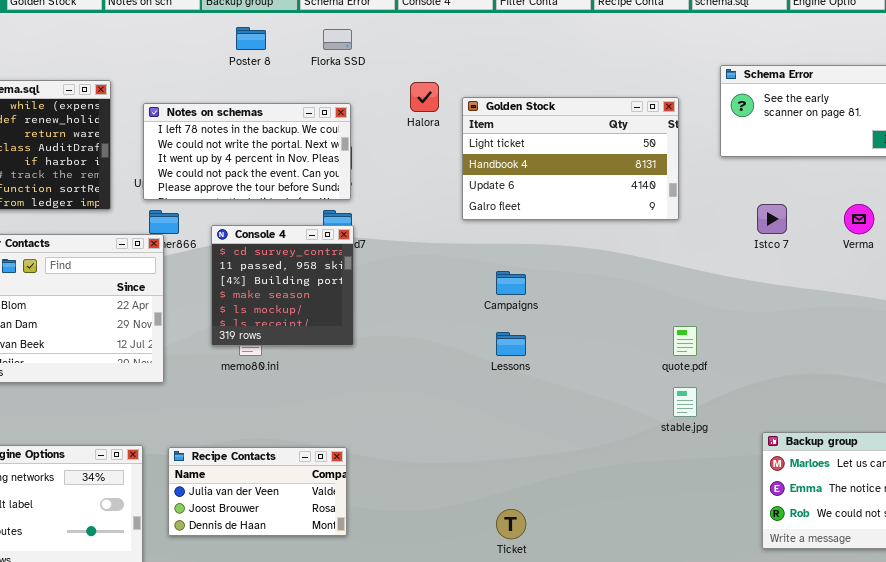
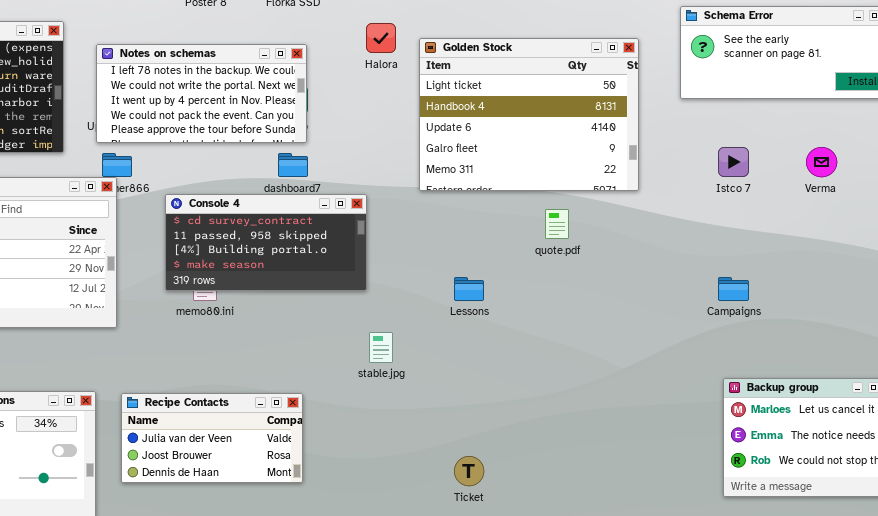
Golden Stock: [462,97,679,220] -> [419,38,639,191], resized
Console 4: [211,225,354,346] -> [165,194,367,291], resized
Campaigns: [496,271,526,295] -> [718,277,749,301], moved
quote.pdf: [673,326,697,356] -> [545,209,569,239], moved
stable.jpg: [673,387,697,417] -> [369,332,393,363], moved

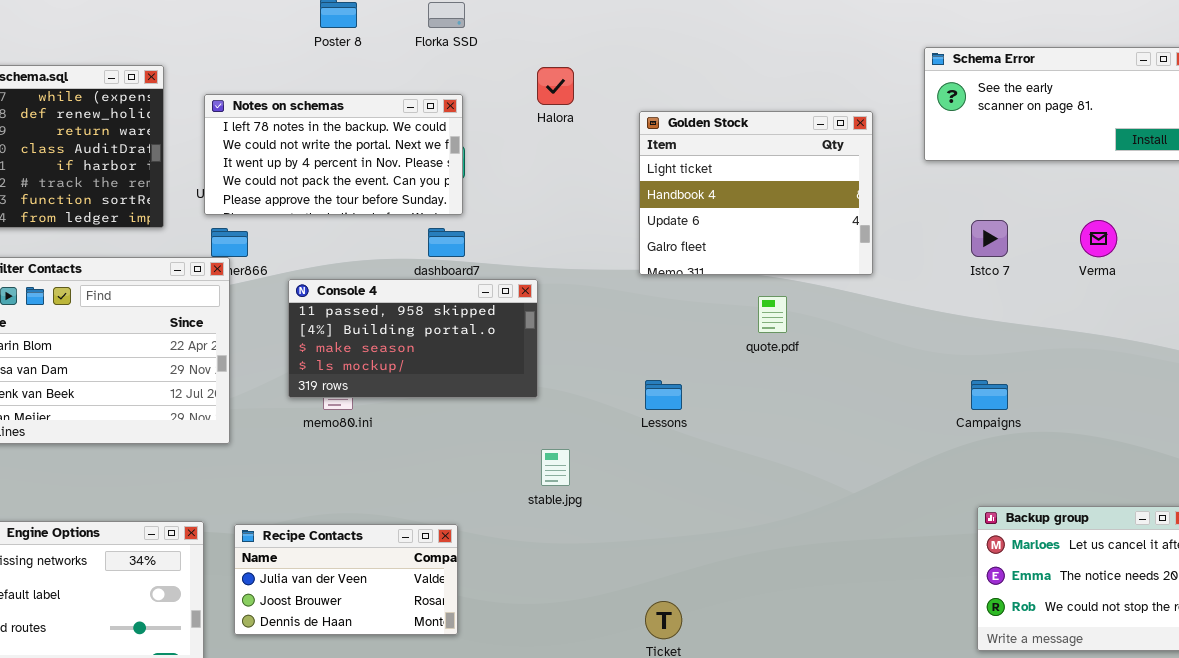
Golden Stock: [419,38,639,191] -> [639,111,873,275], resized
Console 4: [165,194,367,291] -> [288,279,538,398], scrolled down 1 row

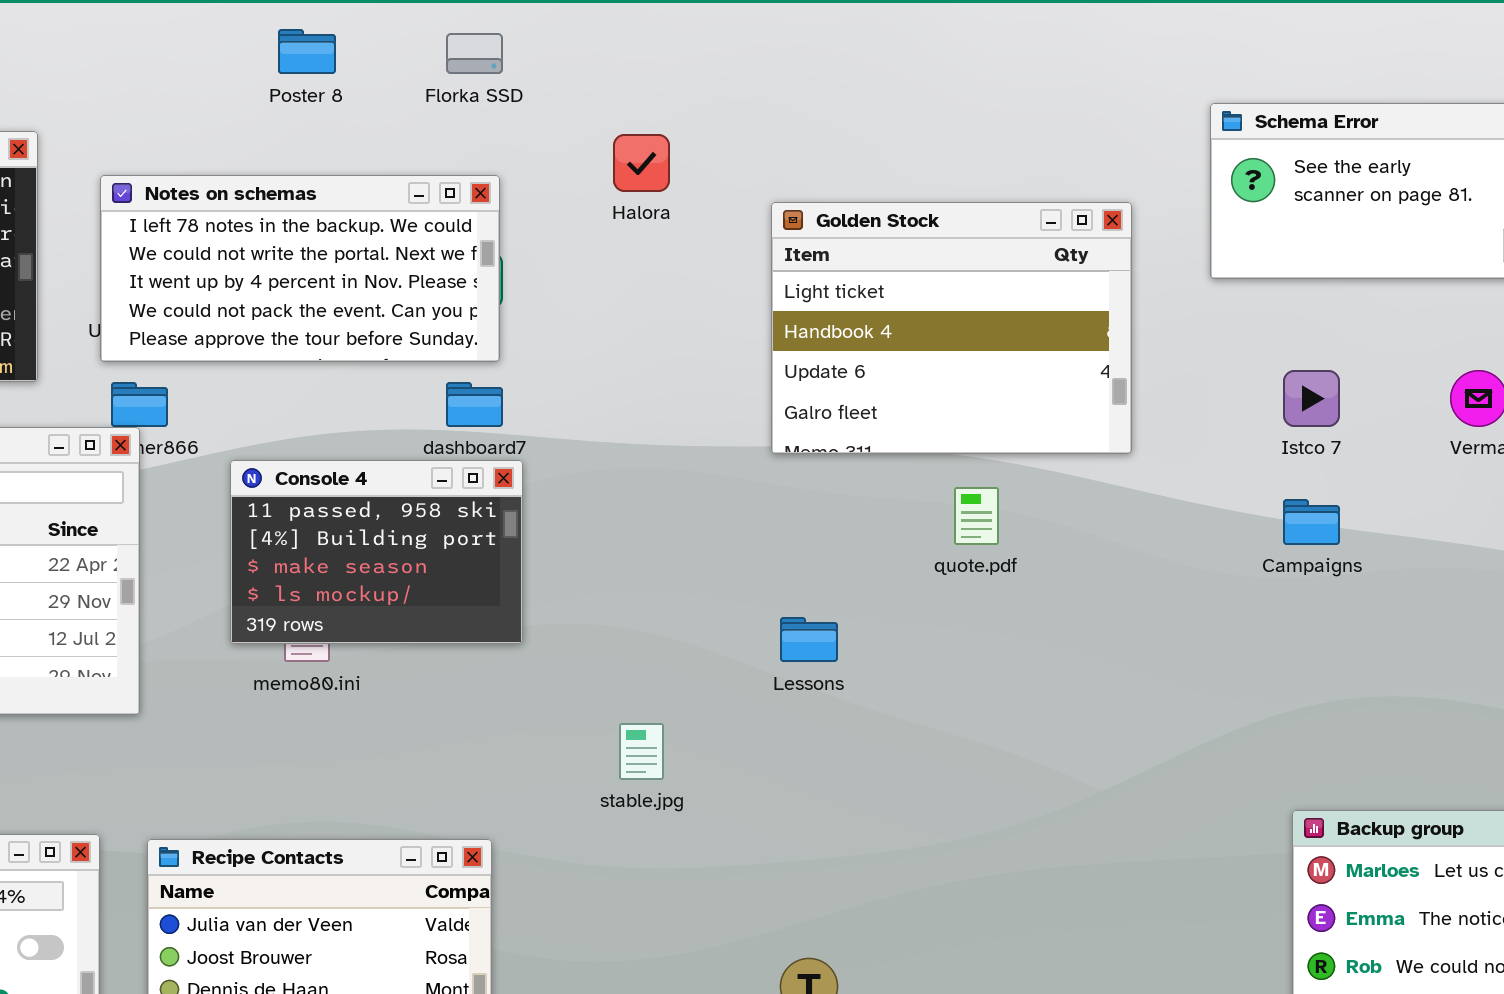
Console 4: [288,279,538,398] -> [230,460,523,644], resized
Campaigns: [971,380,1008,410] -> [1283,499,1340,545], moved

